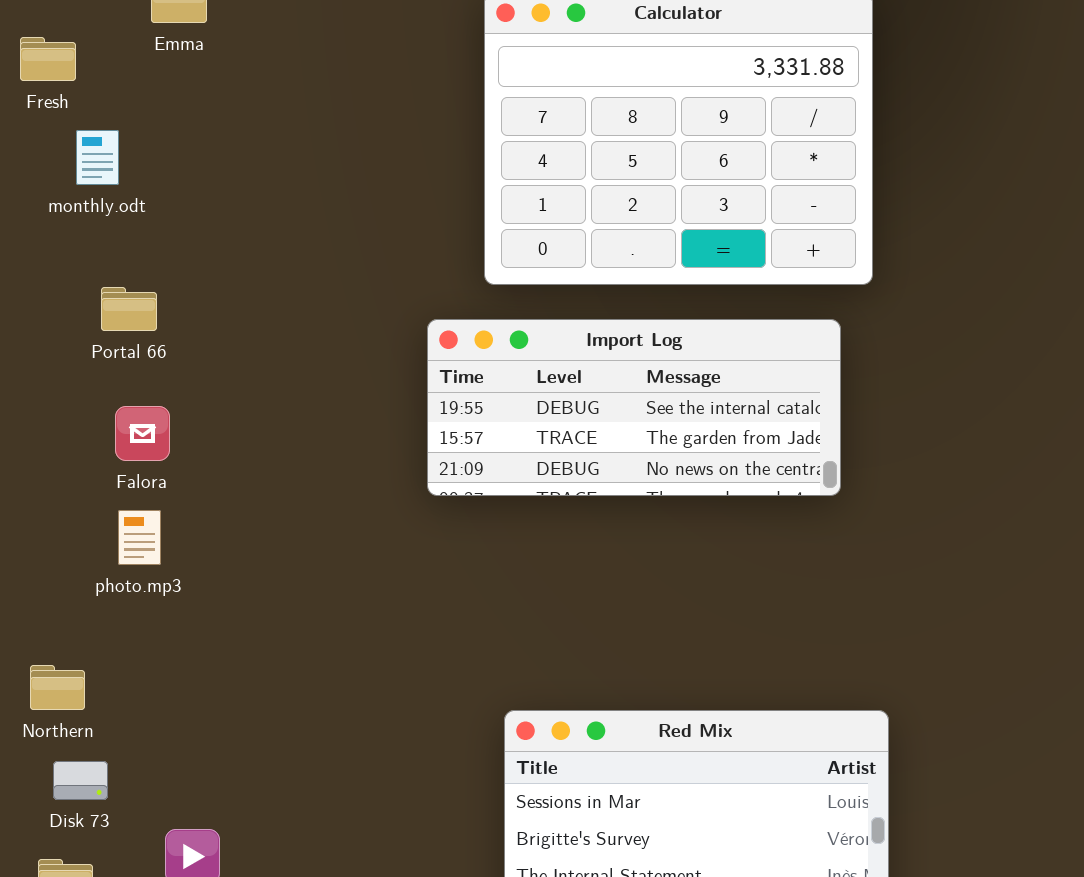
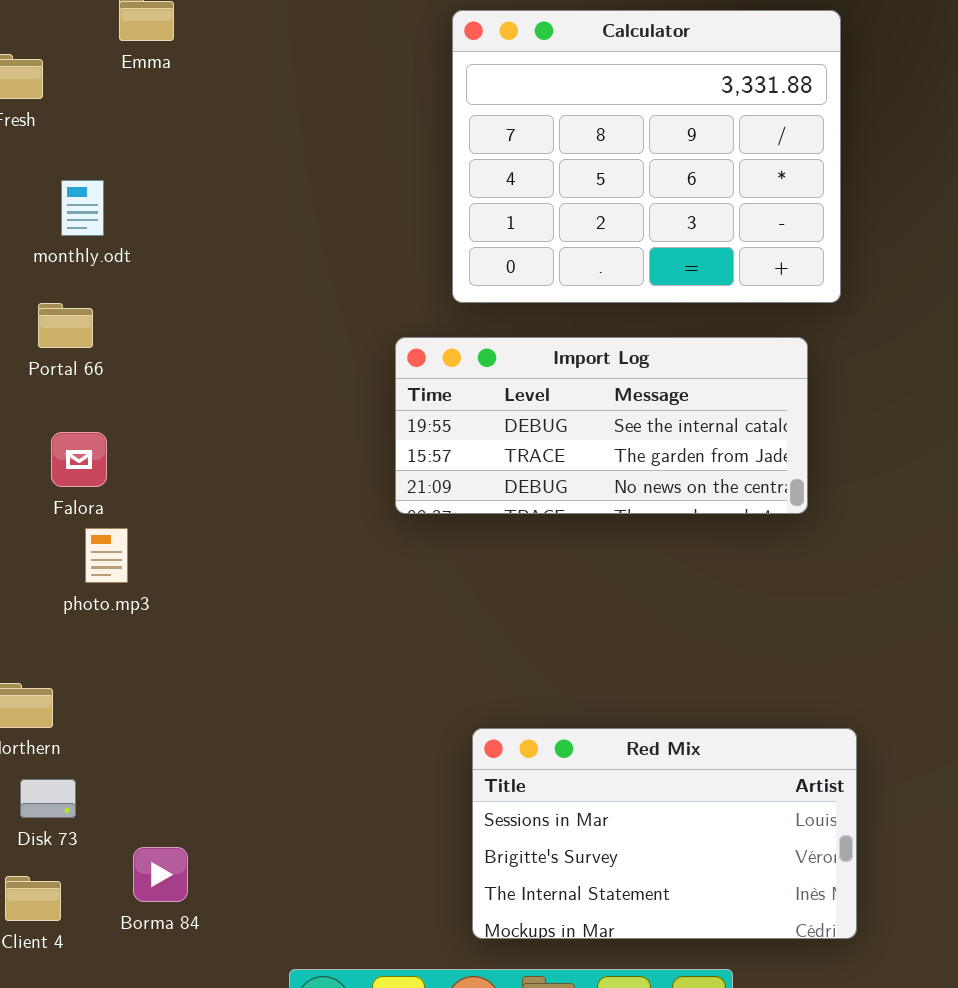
monthly.odt: [76,130,119,185] -> [61,180,104,236], moved
Portal 66: [101,287,157,331] -> [38,303,93,348], moved
Falora: [115,406,170,461] -> [51,432,107,487], moved

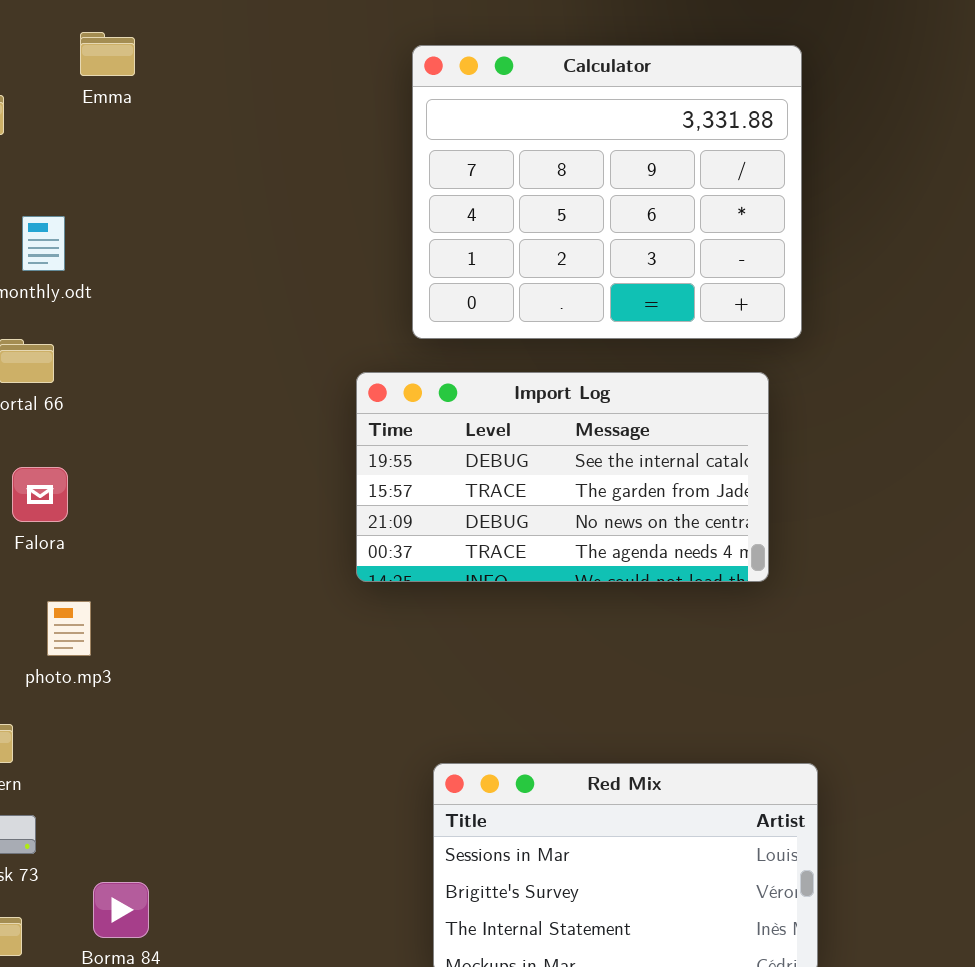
Import Log: [395,337,808,514] -> [356,372,769,582], resized
photo.mp3: [85,528,128,583] -> [47,601,91,656], moved

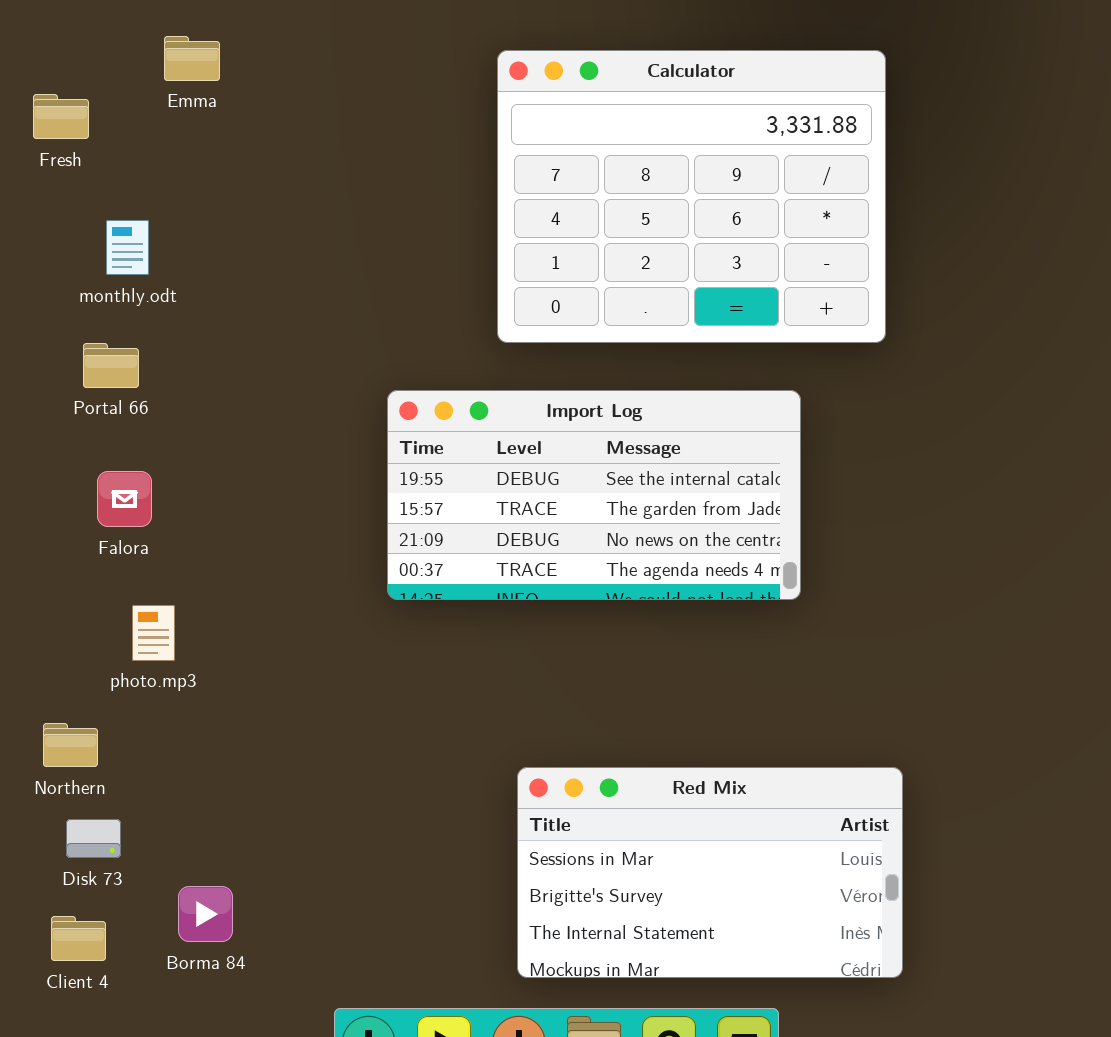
Import Log: [356,372,769,582] -> [387,390,801,600], moved

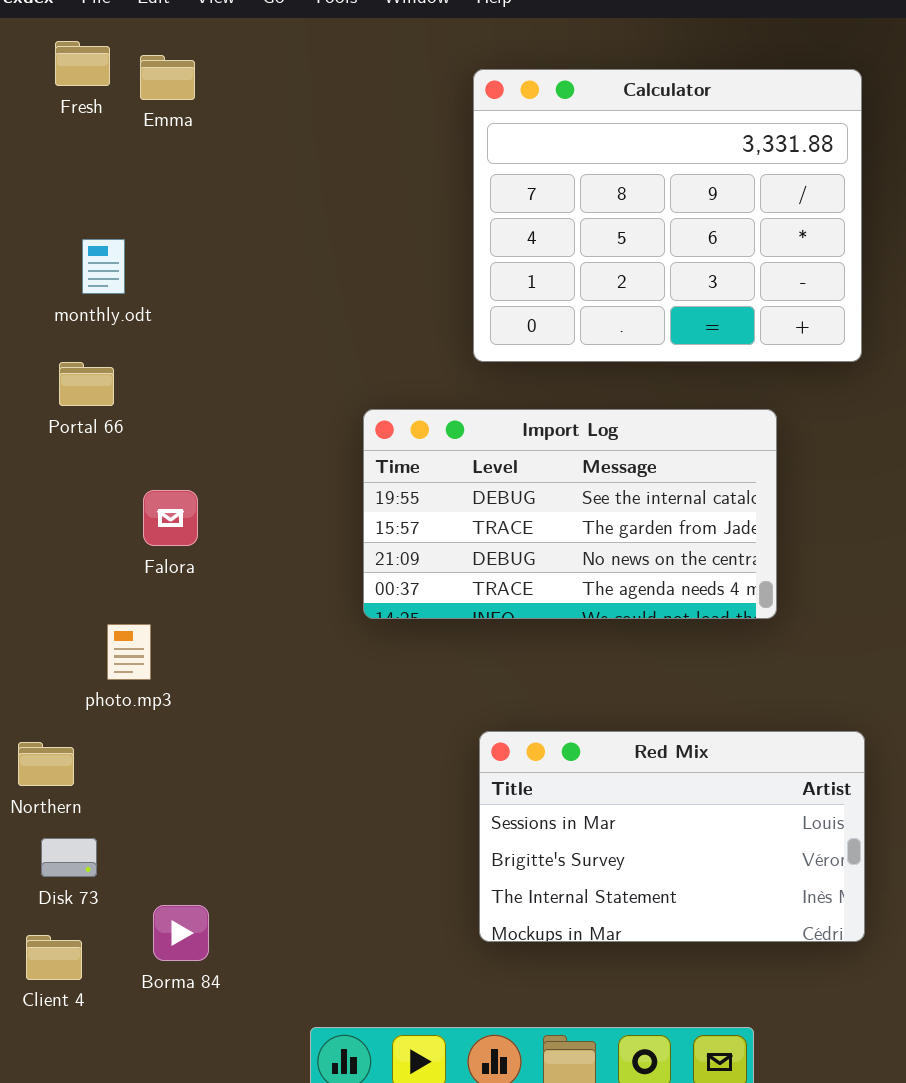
Fresh: [33,94,89,139] -> [55,41,110,86], moved
Falora: [97,471,152,527] -> [143,490,198,546], moved
Red Mix: [517,767,903,978] -> [479,731,865,942], moved

